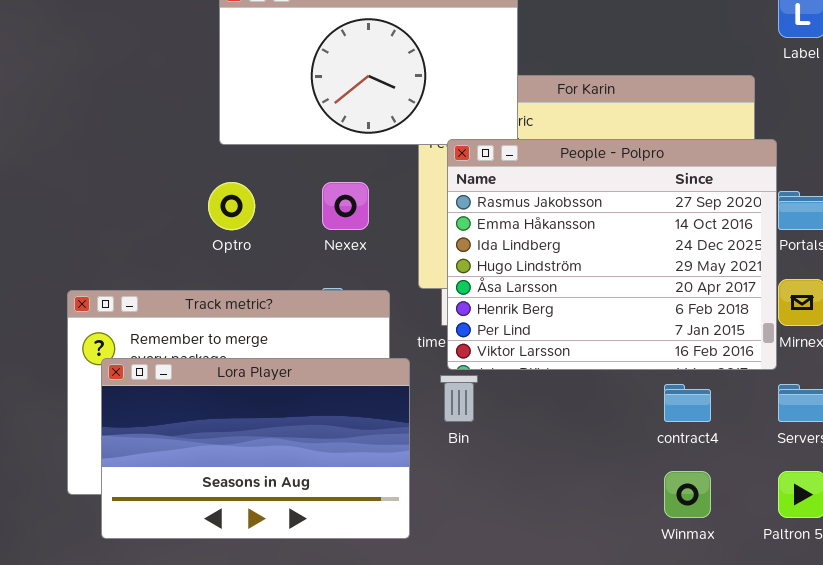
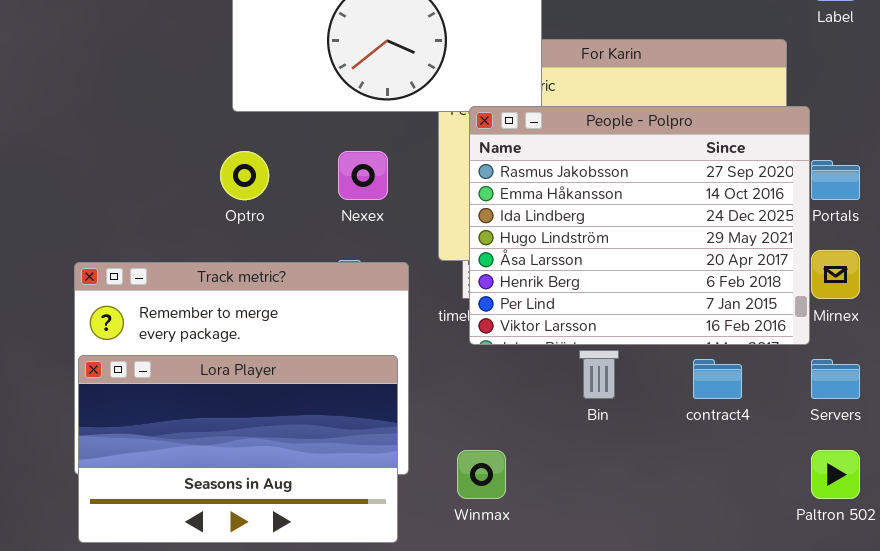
Lora Player: [101,358,410,539] -> [78,355,398,543], moved
Bin: [440,375,478,422] -> [579,350,619,399], moved
Winmax: [664,471,711,518] -> [457,450,506,499], moved

